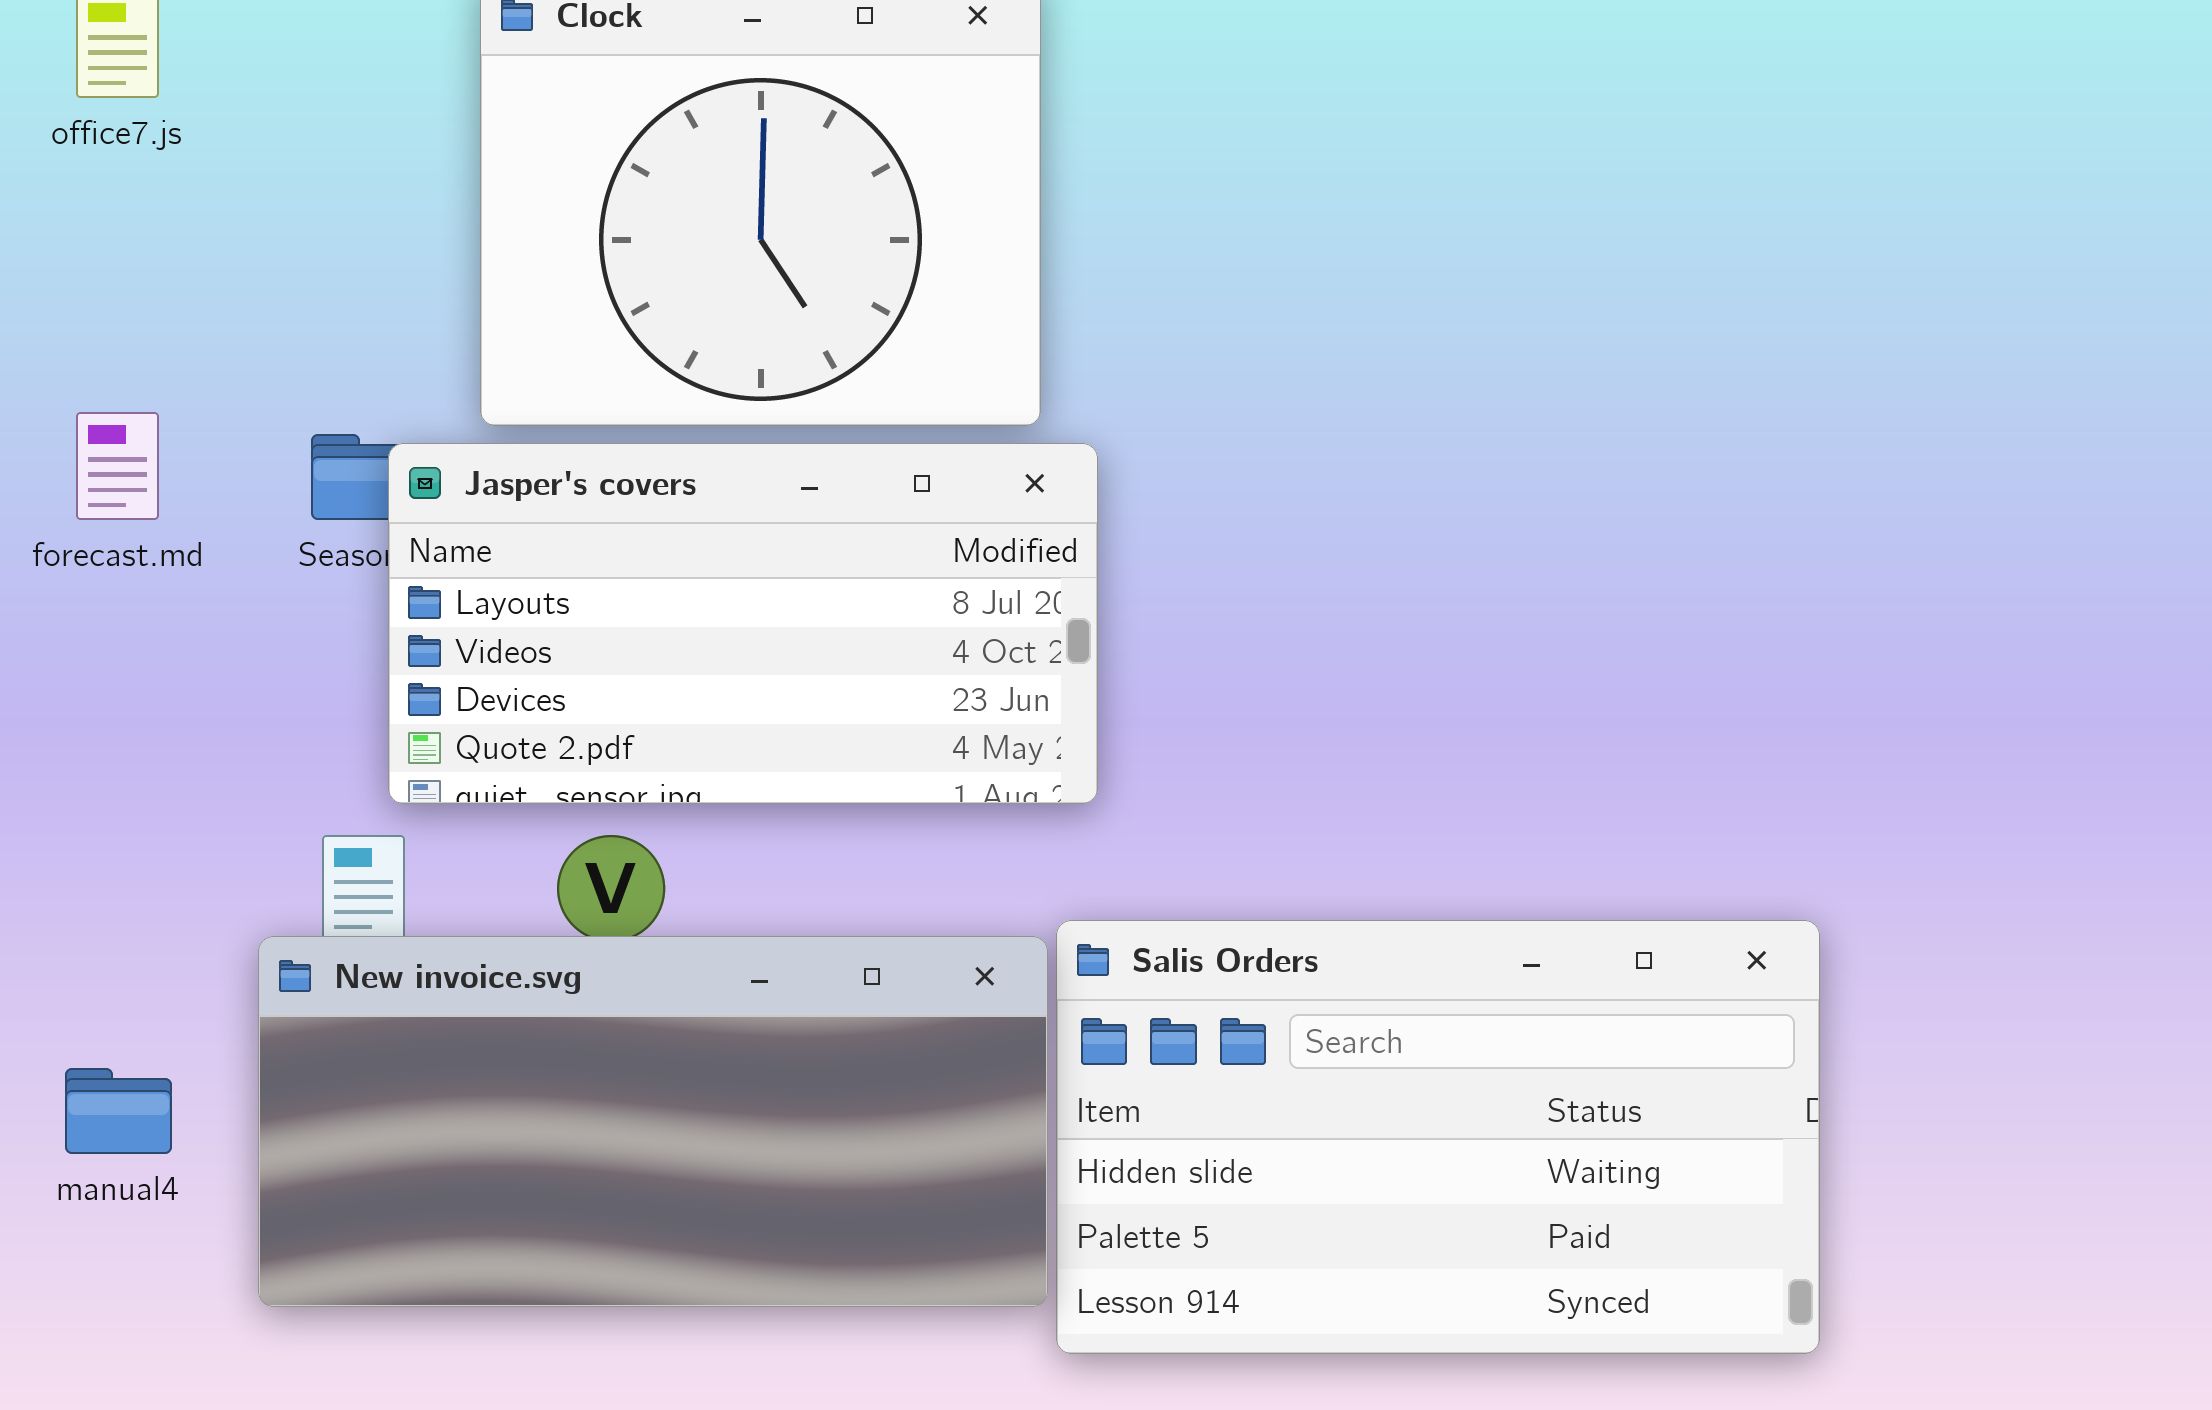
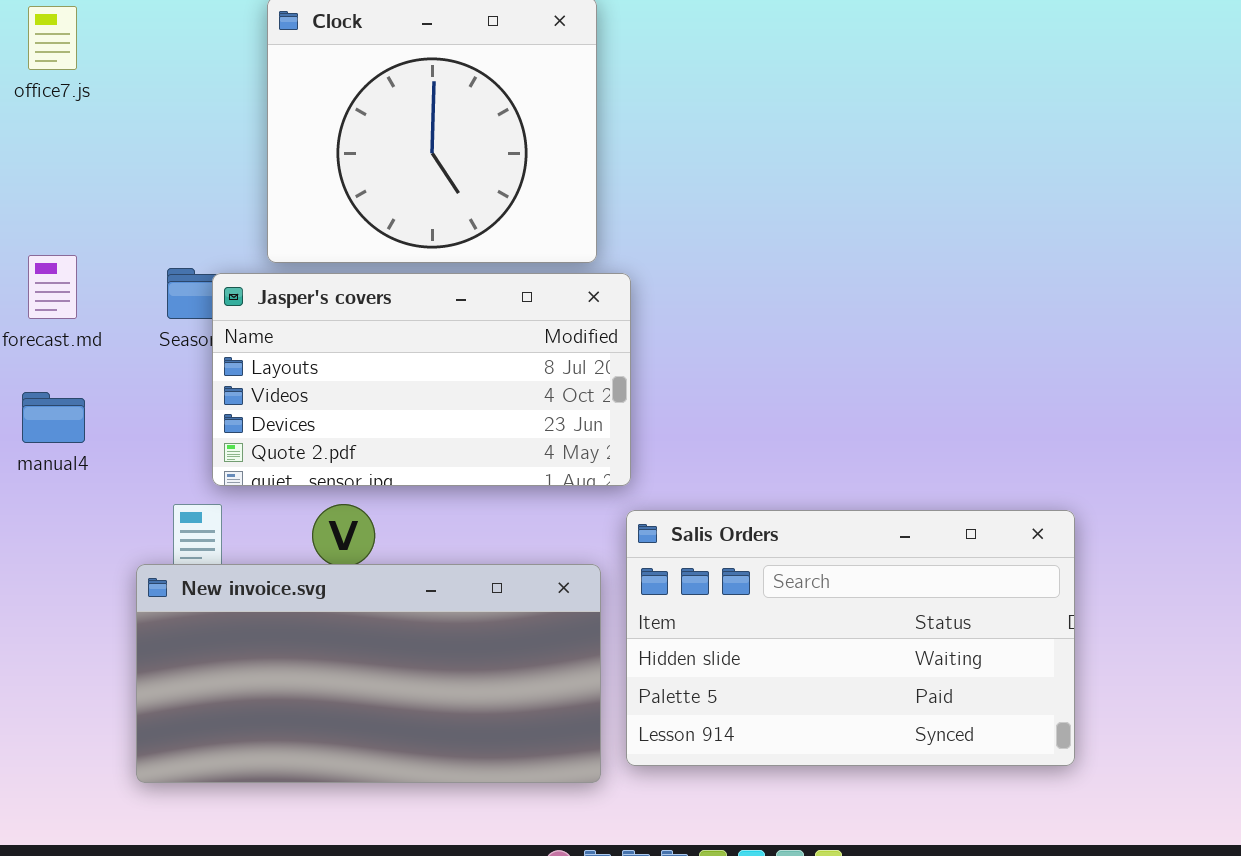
Salis Orders: [1056,920,1820,1354] -> [626,510,1075,766], moved
manual4: [65,1068,172,1154] -> [22,392,85,443], moved

